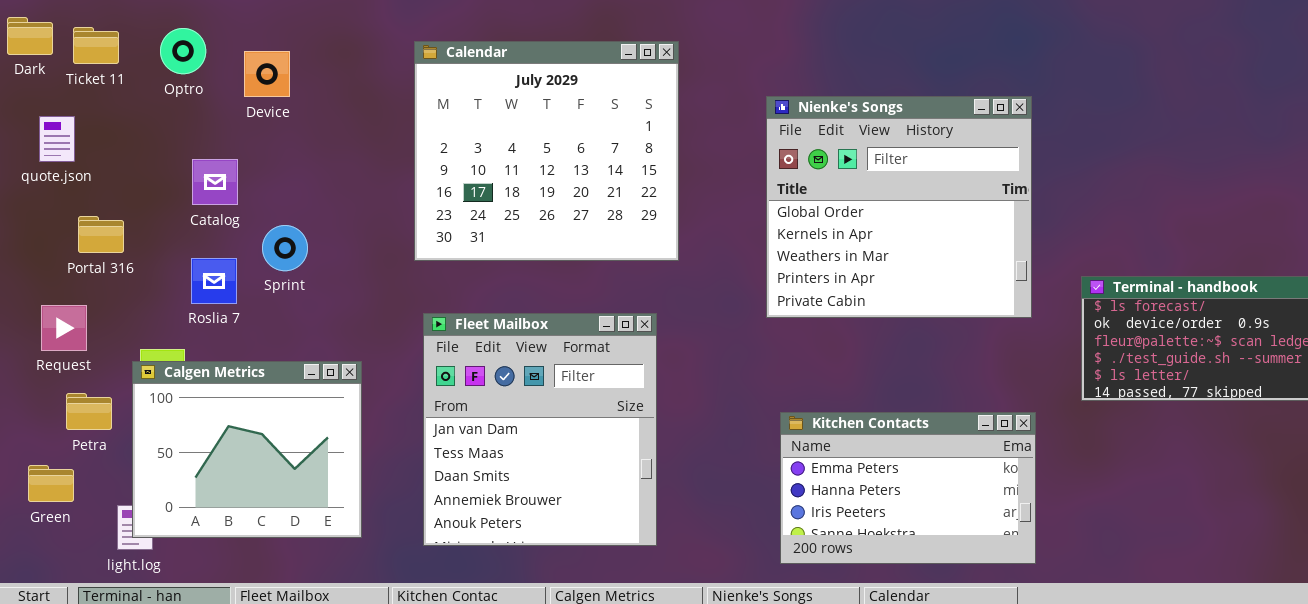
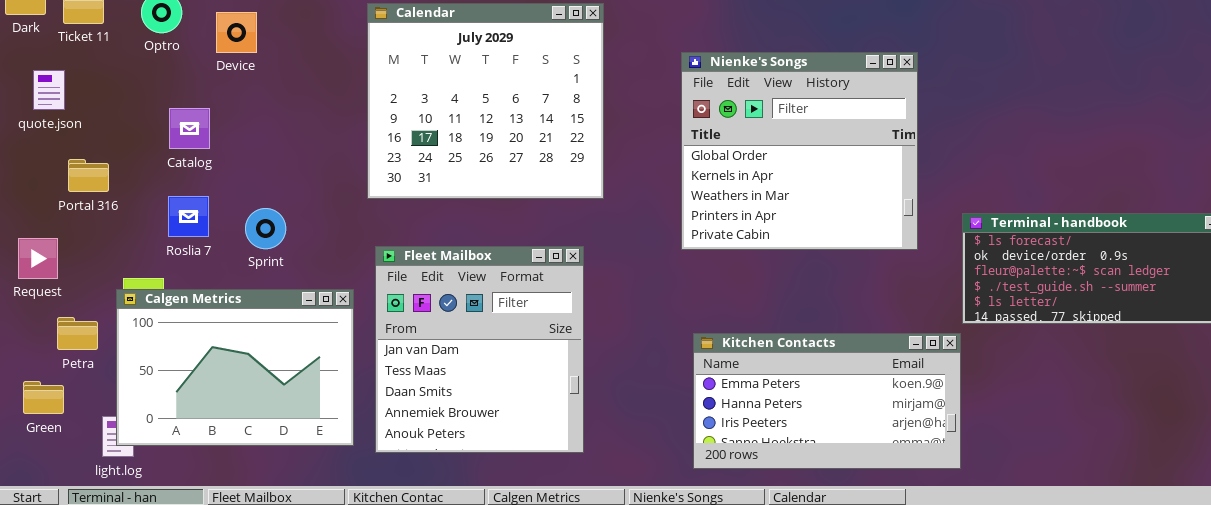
Sprint: [262,225,308,271] -> [245,208,286,249], moved
Request: [41,305,87,351] -> [18,238,58,279], moved
Calgen Metrics: [132,361,362,538] -> [116,289,354,446], resized
Kitchen Contacts: [780,412,1036,564] -> [693,333,961,469], resized

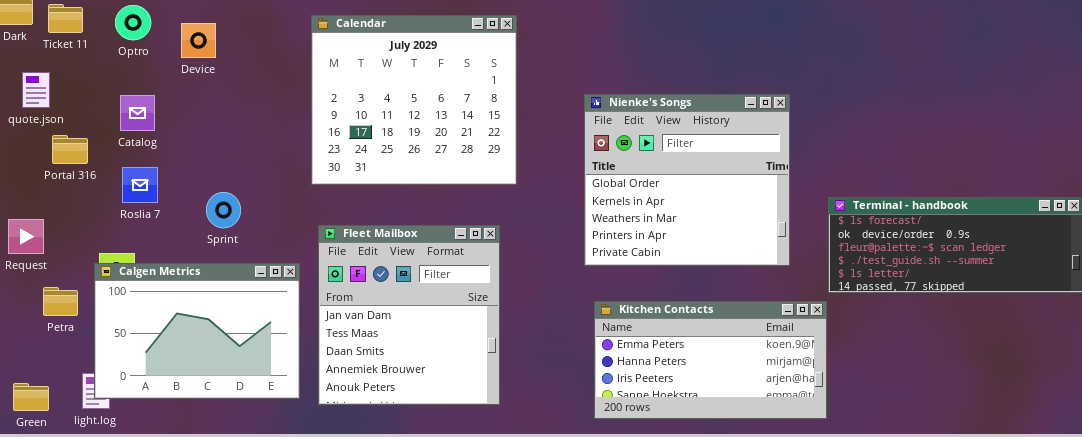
Nienke's Songs: [681,52,918,250] -> [584,94,790,266], moved
Catalog: [169,108,210,149] -> [120,95,155,131], moved
Portal 316: [68,159,109,192] -> [52,135,88,164], moved
Roslia 7: [168,196,209,237] -> [122,167,158,203], moved
Green: [23,381,64,414] -> [13,383,49,411], moved

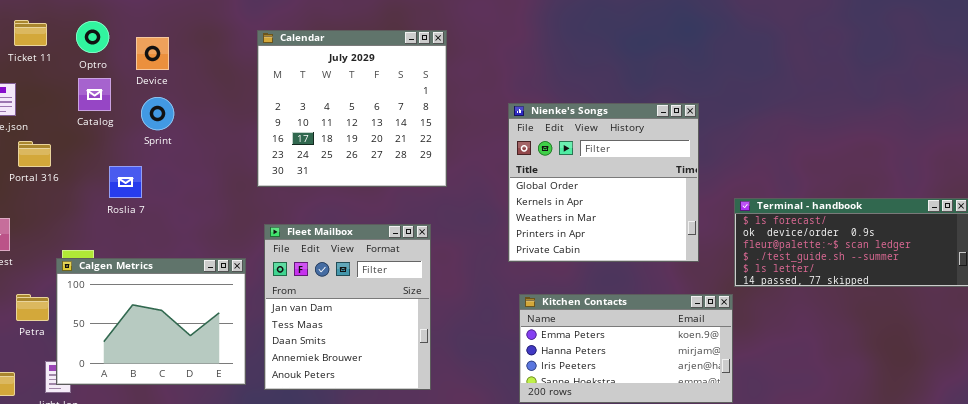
Catalog: [120,95,155,131] -> [78,78,111,111], moved
Roslia 7: [122,167,158,203] -> [109,166,142,198], moved
Sprint: [206,192,241,228] -> [141,97,174,130], moved
Petra: [43,287,78,316] -> [16,294,49,321], moved

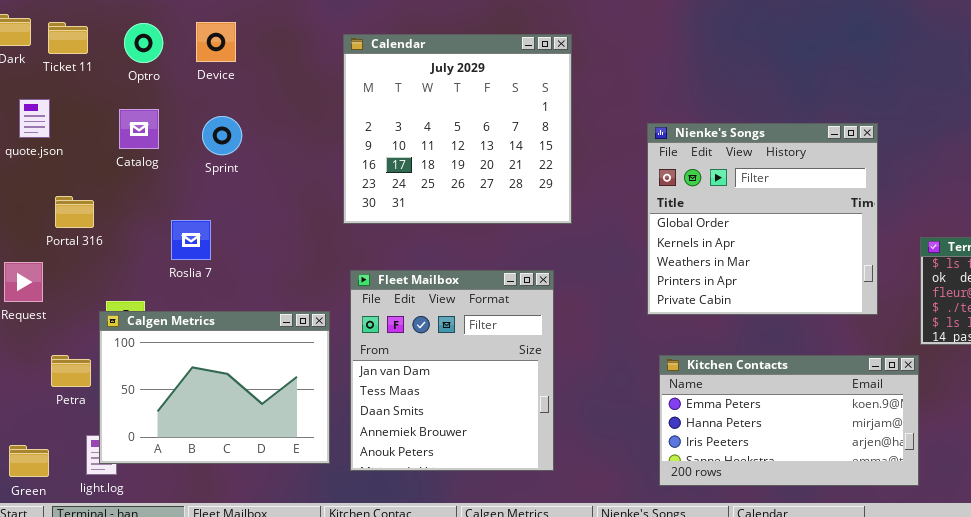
Device: [136,37,169,70] -> [196,22,236,62], moved
Catalog: [78,78,111,111] -> [119,109,159,149], moved
Portal 316: [18,141,51,167] -> [55,196,94,228], moved
Roslia 7: [109,166,142,198] -> [171,220,211,260], moved

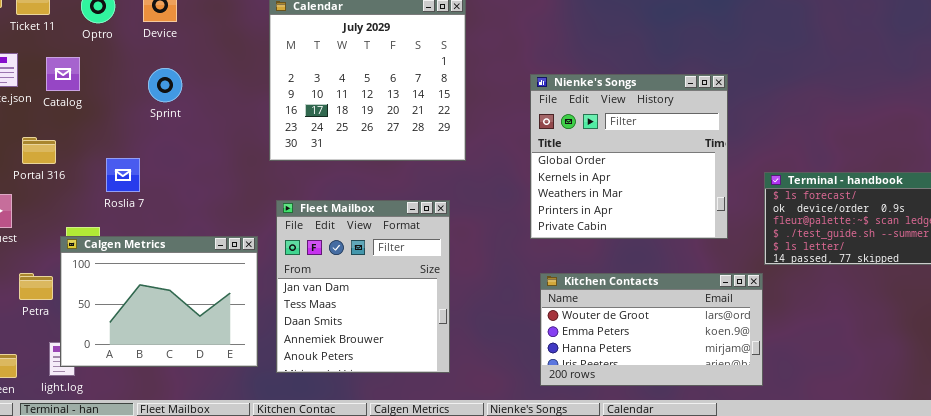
Catalog: [119,109,159,149] -> [46,57,80,91], moved
Roslia 7: [171,220,211,260] -> [106,158,140,192], moved
Kitchen Contacts: [659,355,919,486] -> [540,273,763,386], scrolled up 1 row

